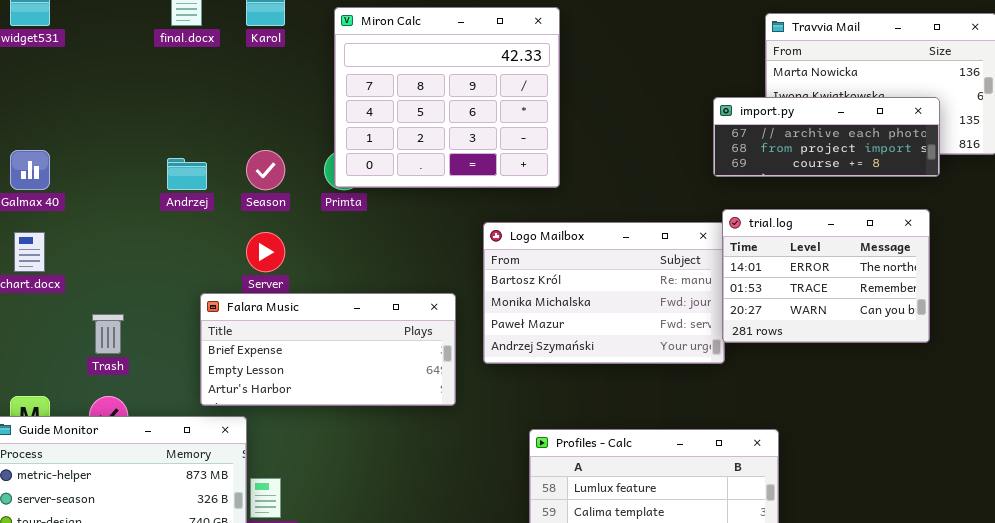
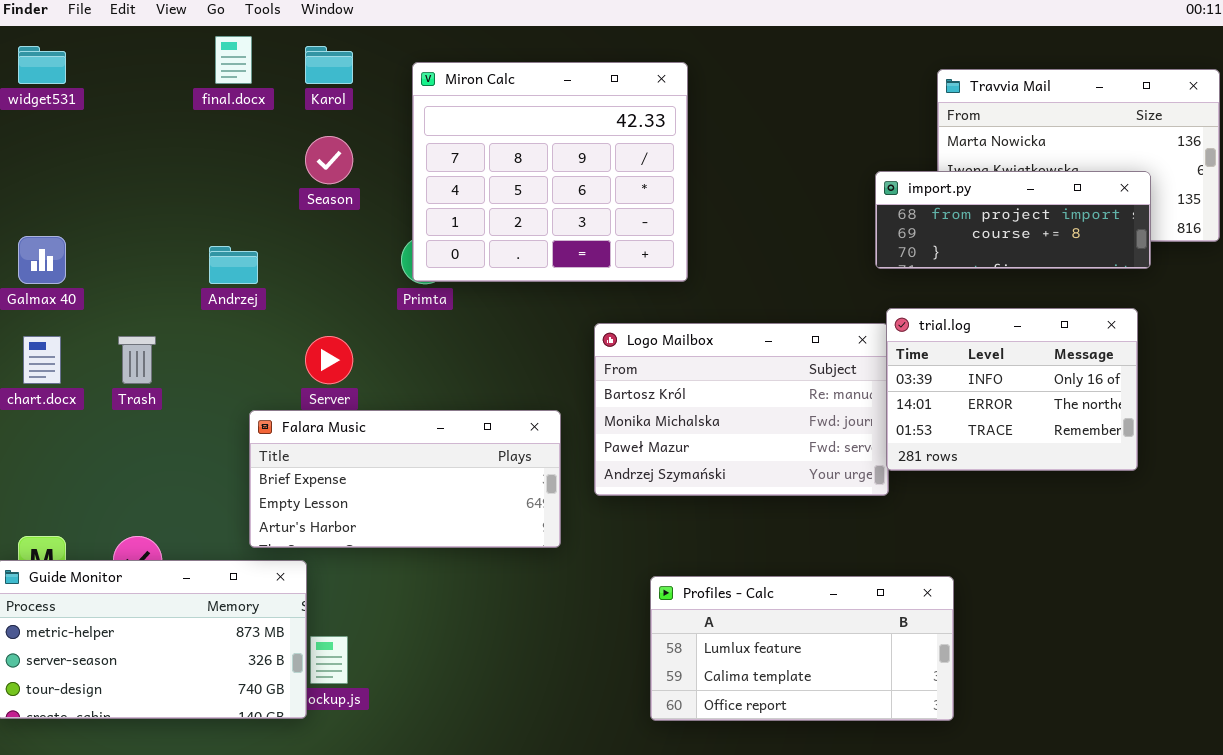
import.py: [713,97,940,177] -> [875,171,1151,269], scrolled down 1 row
Season: [246,150,285,190] -> [305,136,353,184], moved
trial.log: [722,209,930,343] -> [886,308,1138,471], scrolled up 1 row
Trash: [92,314,124,354] -> [118,336,156,384], moved

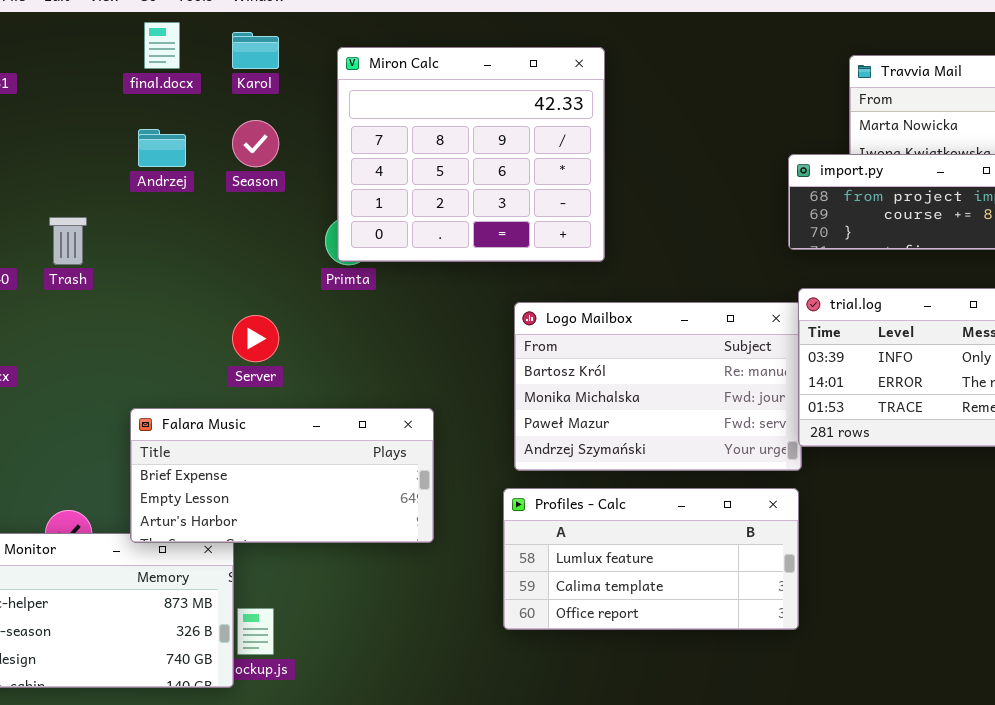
Andrzej: [209,246,258,284] -> [138,129,186,167], moved
Trash: [118,336,156,384] -> [49,217,87,265], moved
Falara Music: [249,410,561,548] -> [130,408,434,543], moved
Profiles - Calc: [650,576,954,721] -> [503,488,799,630], moved

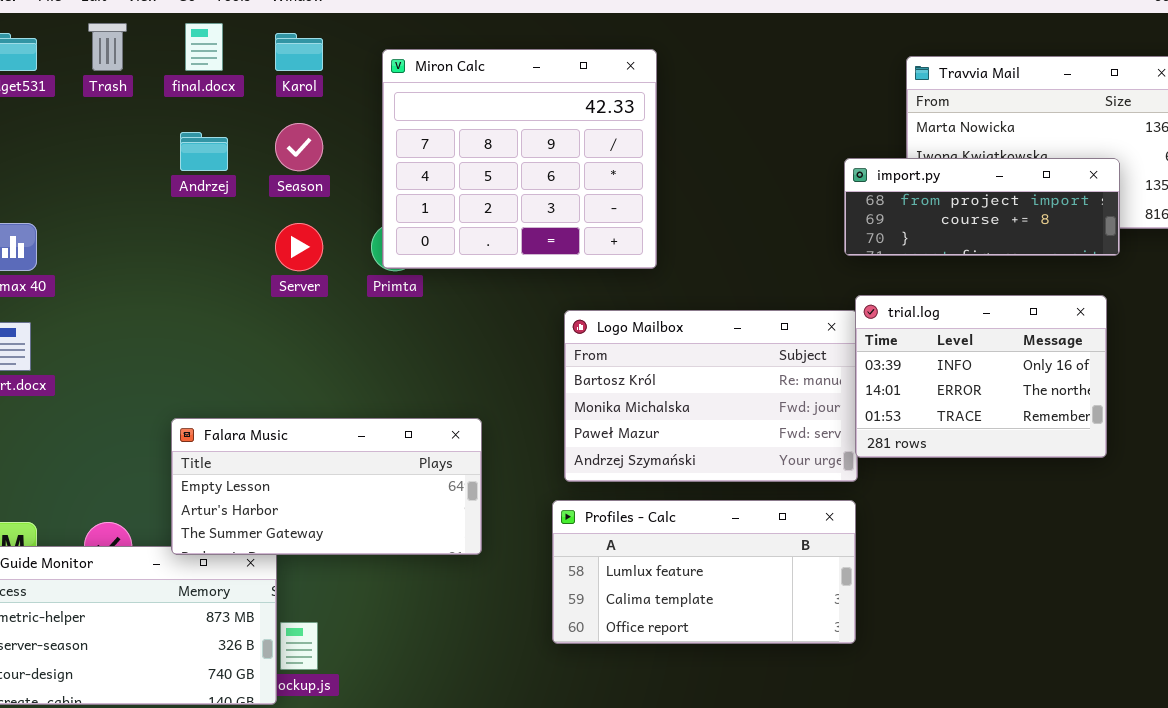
Trash: [49,217,87,265] -> [88,23,127,71], moved
Server: [232,315,279,362] -> [275,223,323,271], moved
Falara Music: [130,408,434,543] -> [171,418,482,555], scrolled down 1 row

